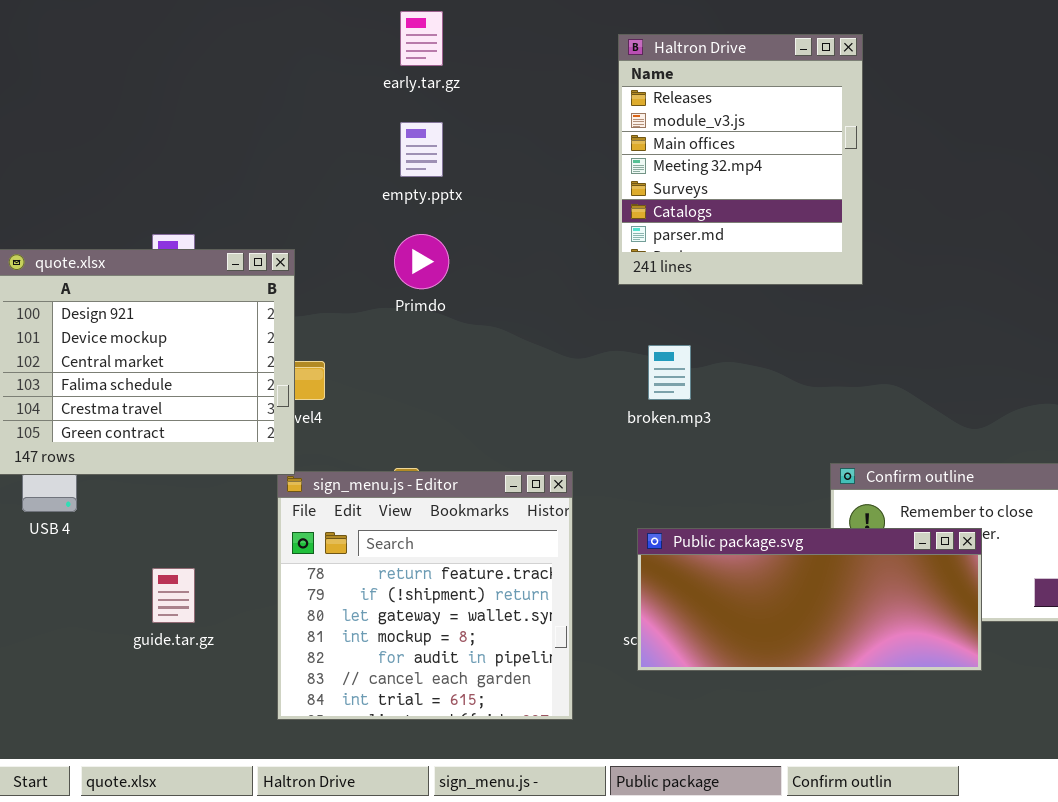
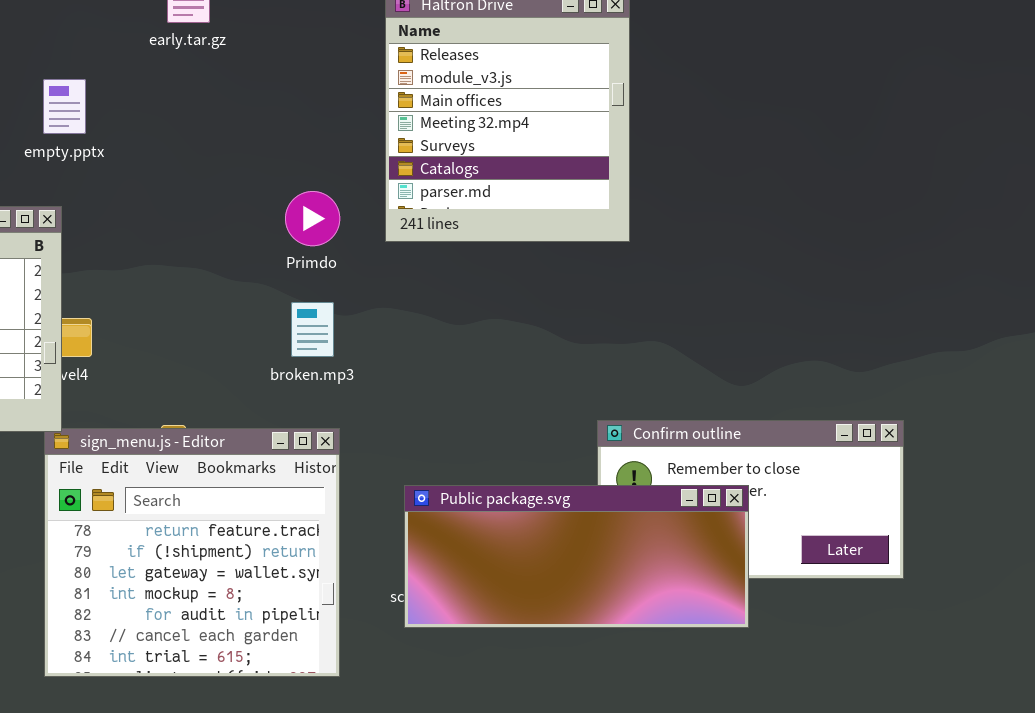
empty.pptx: [400,122,443,177] -> [43,79,86,134], moved
Primdo: [394,234,449,289] -> [285,191,340,246], moved
broken.mp3: [648,345,691,400] -> [291,302,334,357], moved

